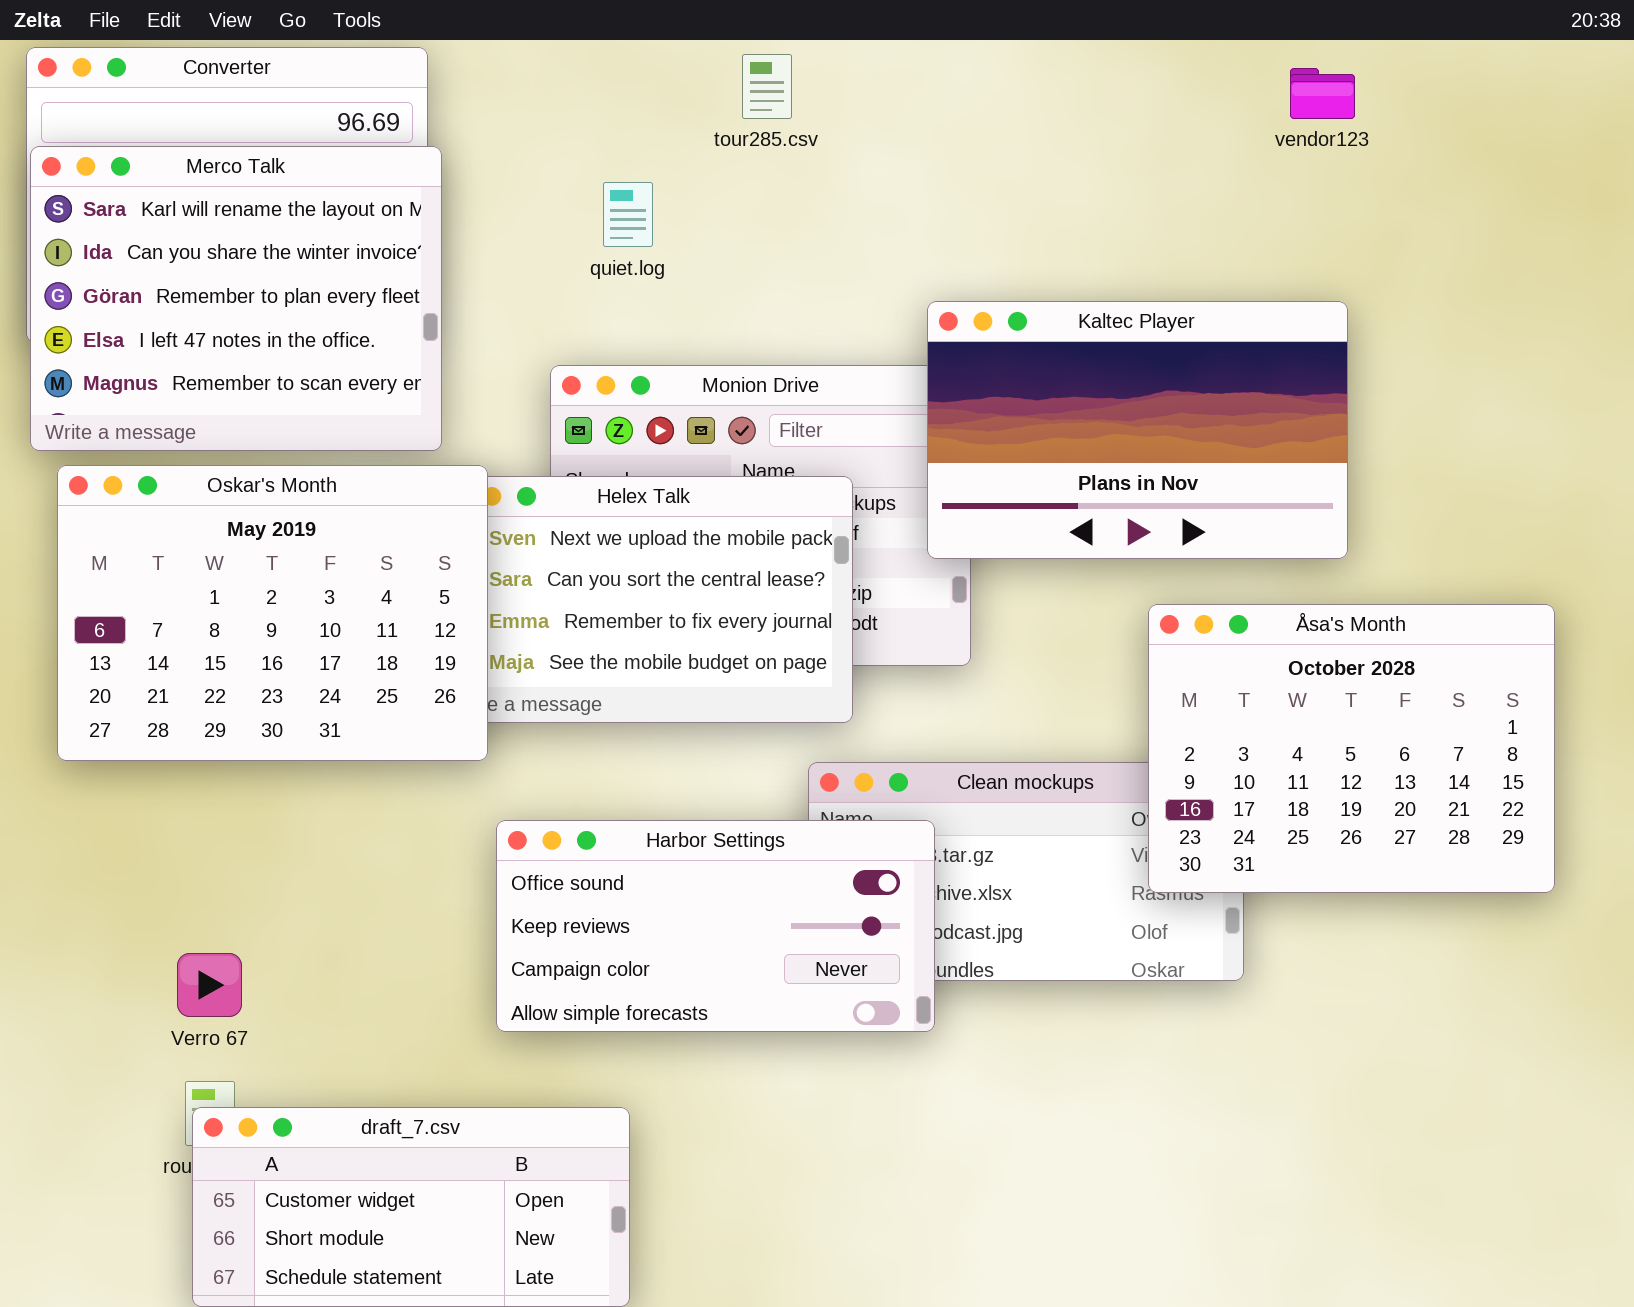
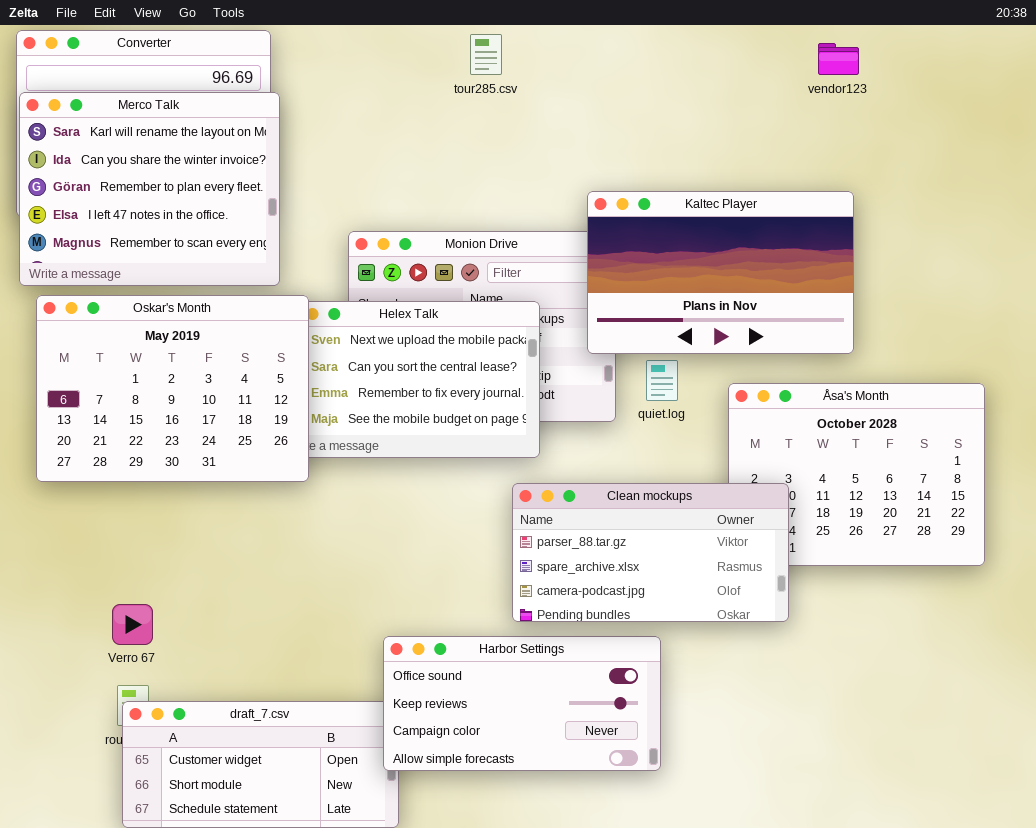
quiet.log: [603,182,653,247] -> [646,360,678,401], moved
Clean mockups: [808,762,1244,981] -> [512,483,789,622], raised
Harbor Settings: [496,820,935,1032] -> [383,636,661,771], moved

